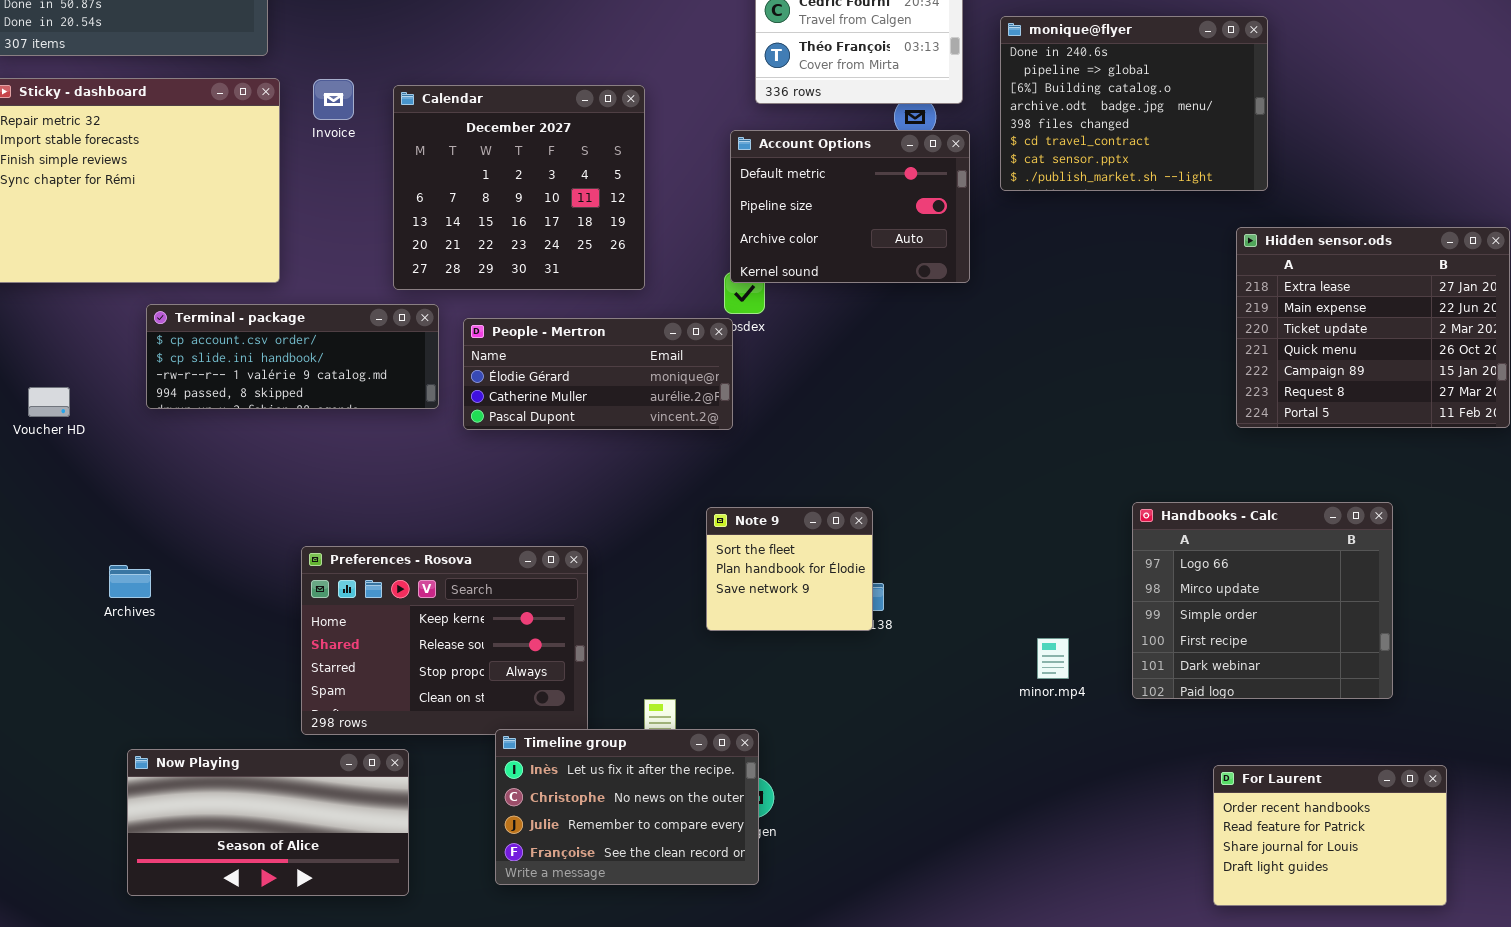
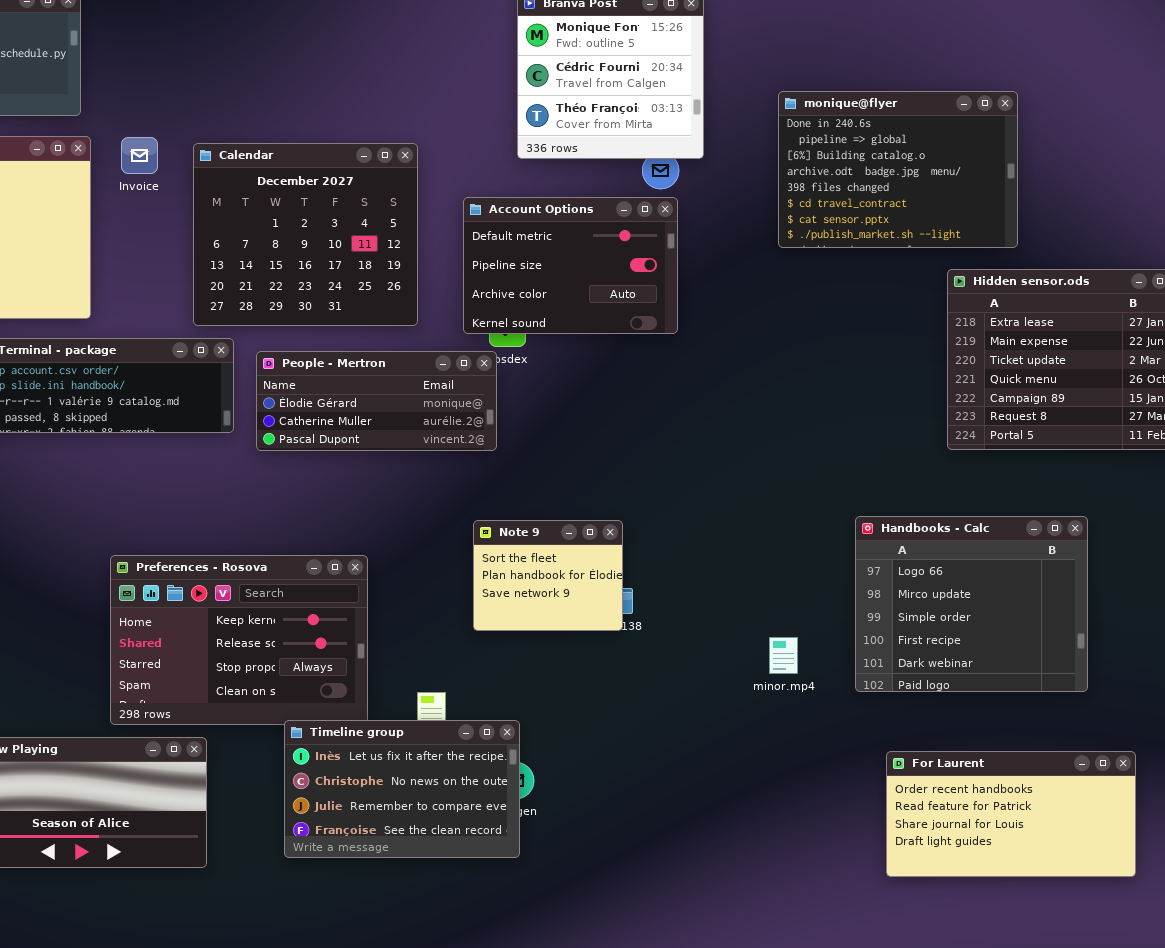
monique@flyer: [1000,16,1268,191] -> [778,91,1018,248], moved
Account Options: [730,130,970,283] -> [463,197,678,334], moved
For Laurent: [1213,765,1447,906] -> [886,751,1136,877], resized

